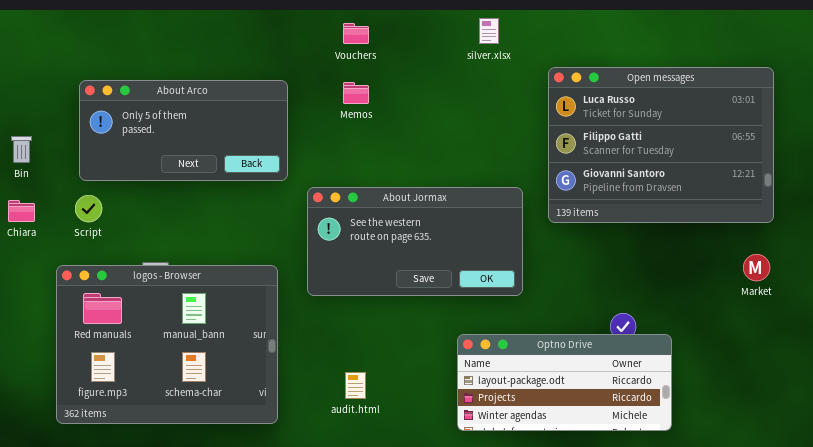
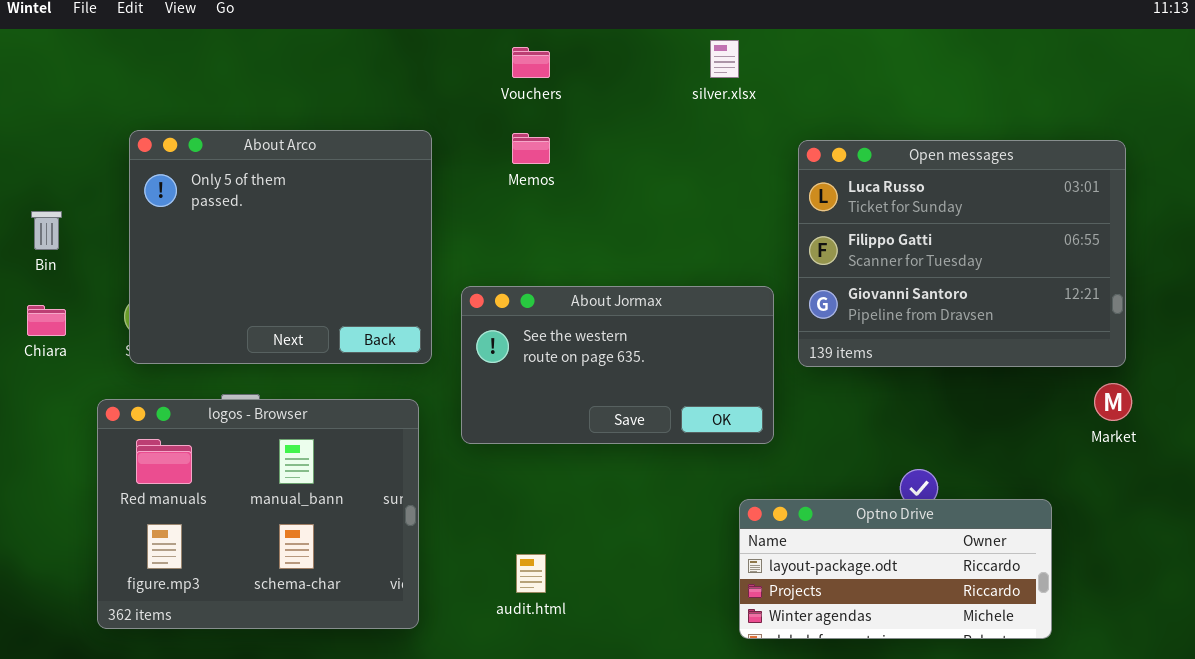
Open messages: [548,67,774,223] -> [798,140,1126,367], moved
About Arco: [79,80,288,181] -> [129,130,432,364], resized
Optno Drive: [457,334,672,431] -> [739,499,1052,639], moved

